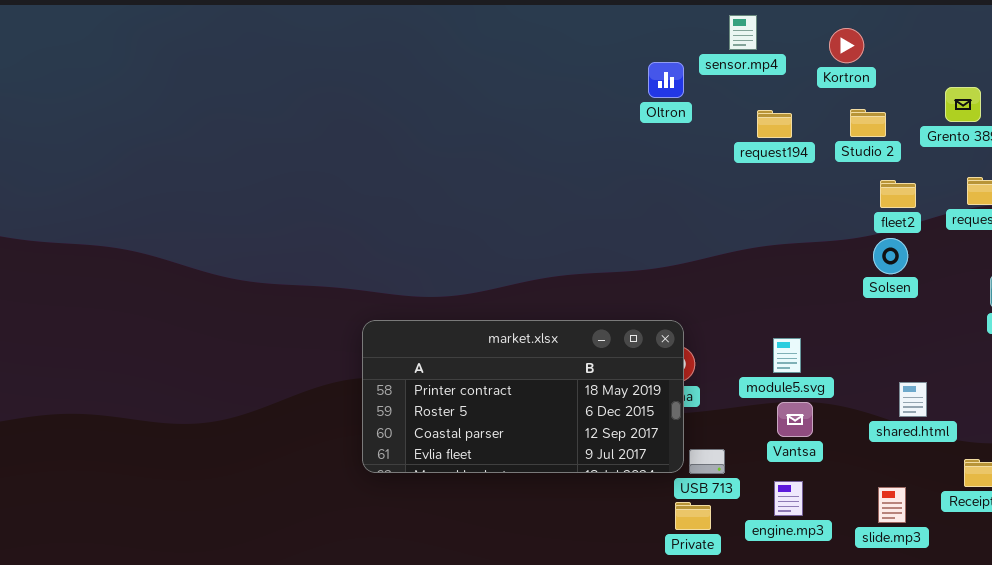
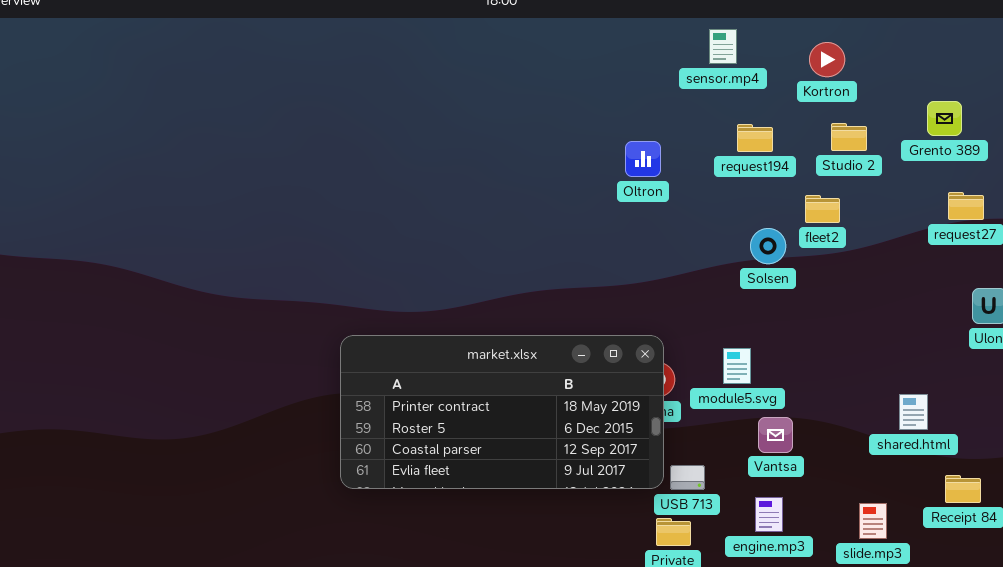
Oltron: [648,62,684,98] -> [625,141,661,177], moved
fleet2: [880,180,916,208] -> [805,195,840,223], moved
Solsen: [873,238,908,274] -> [750,228,786,264], moved
module5.svg: [773,338,801,373] -> [723,348,751,384], moved
shared.html: [899,382,927,417] -> [899,394,928,430], moved

